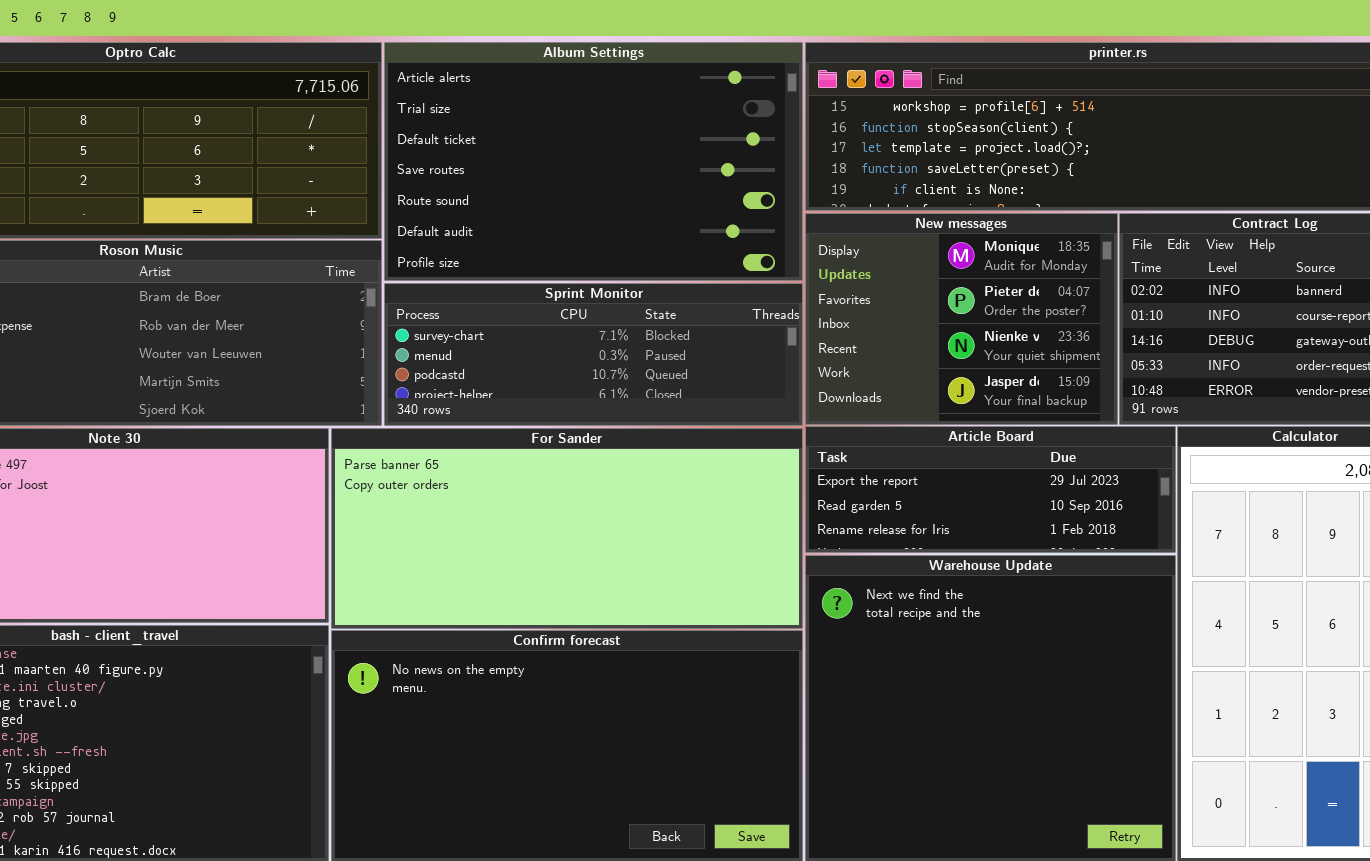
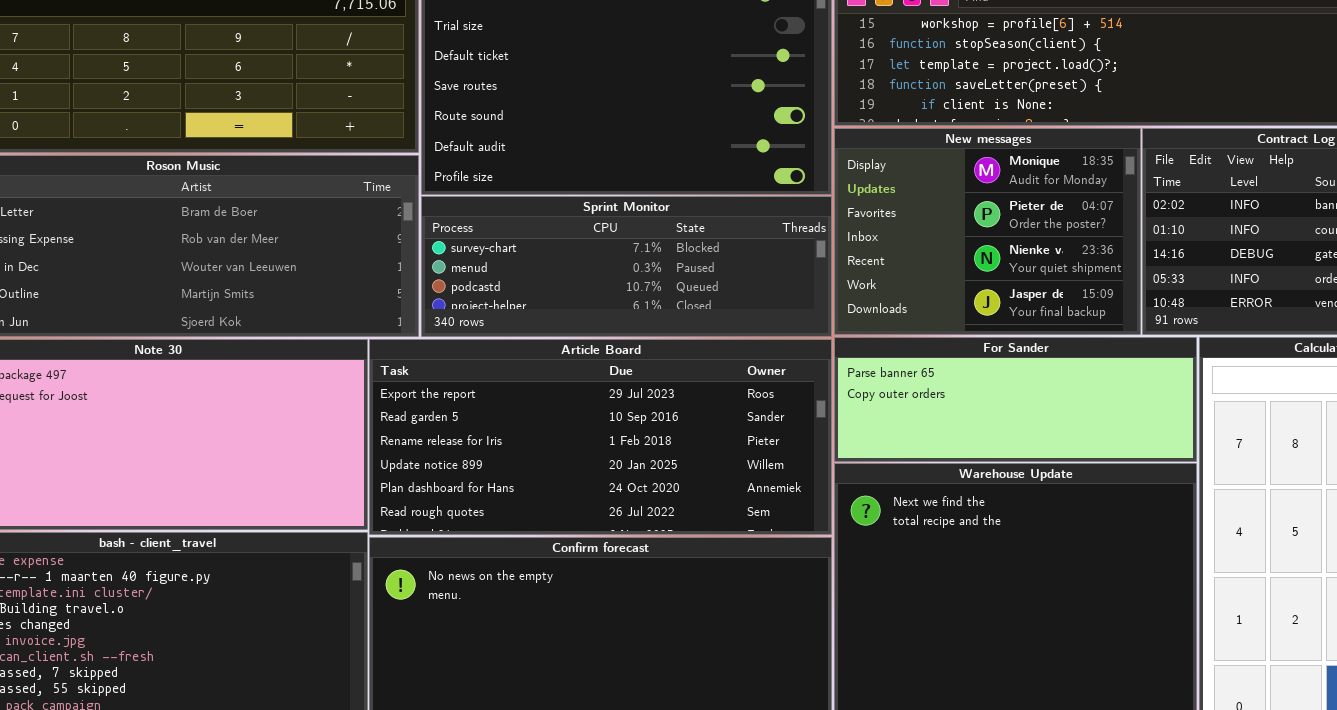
Article Board: [805,426,1176,553] -> [369,339,832,535], moved, resized
For Sander: [331,428,803,629] -> [834,337,1197,462], moved, resized

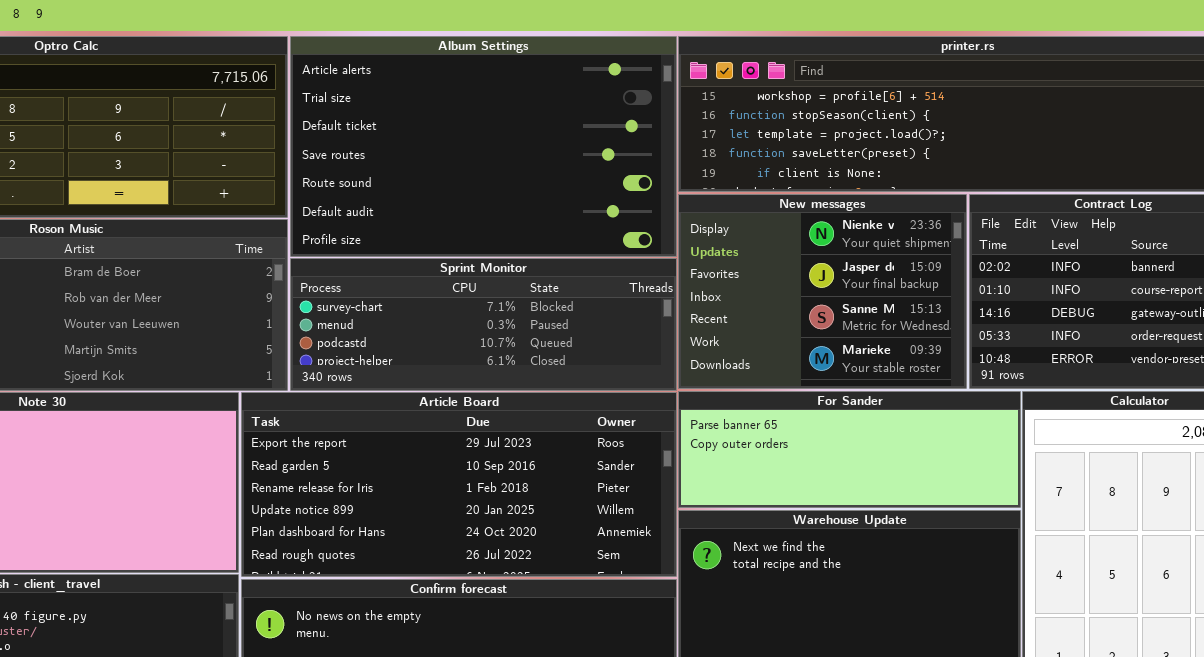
New messages: [834,128,1141,335] -> [678,194,967,389], scrolled down 2 rows

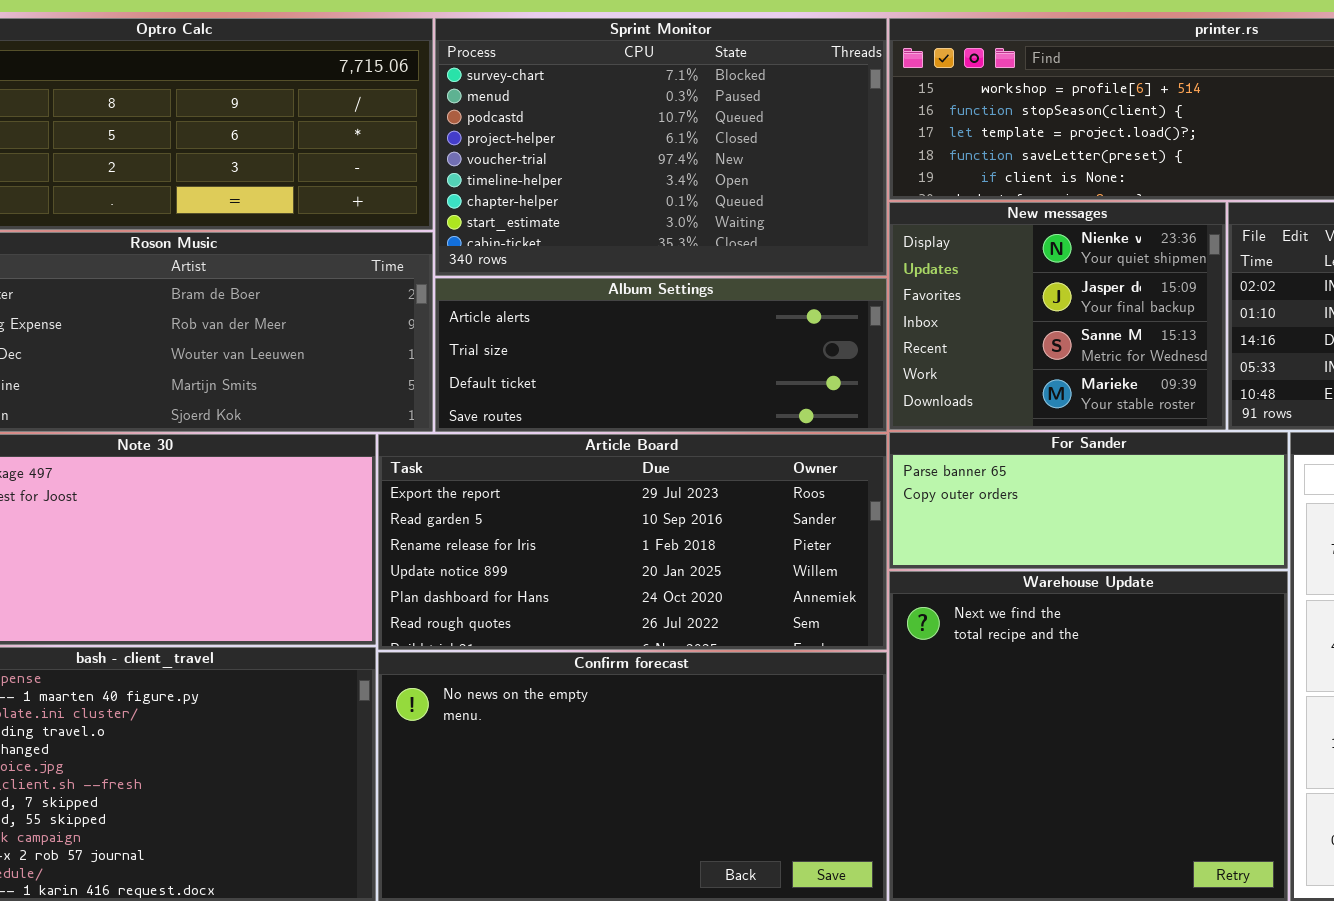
Album Settings: [290,36,677,257] -> [435,278,887,432], moved, resized
Sprint Monitor: [290,258,677,391] -> [435,18,887,276], moved, resized

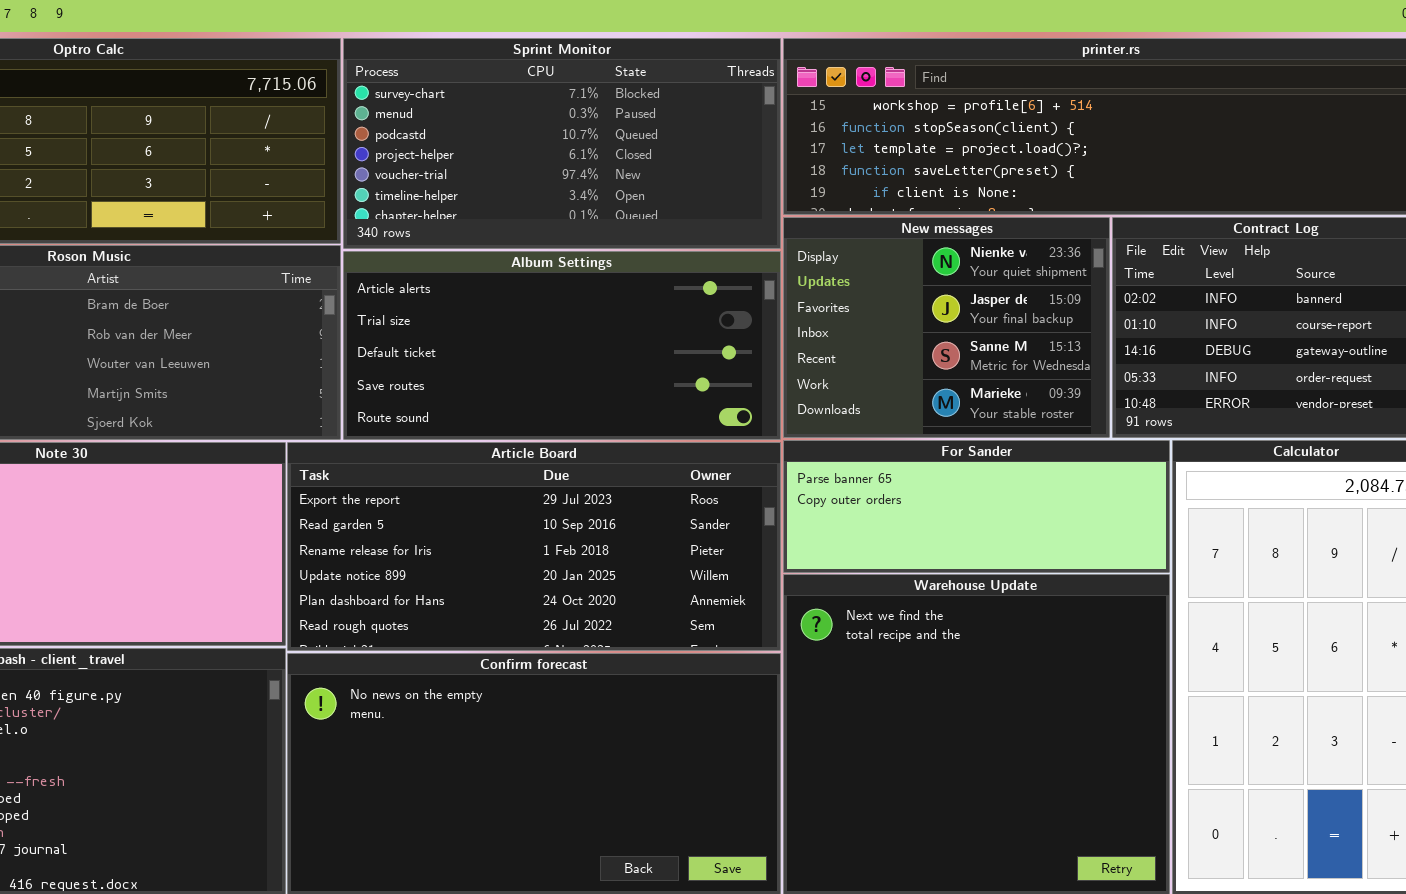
Sprint Monitor: [435,18,887,276] -> [343,38,781,249], resized
Album Settings: [435,278,887,432] -> [343,251,781,440], resized

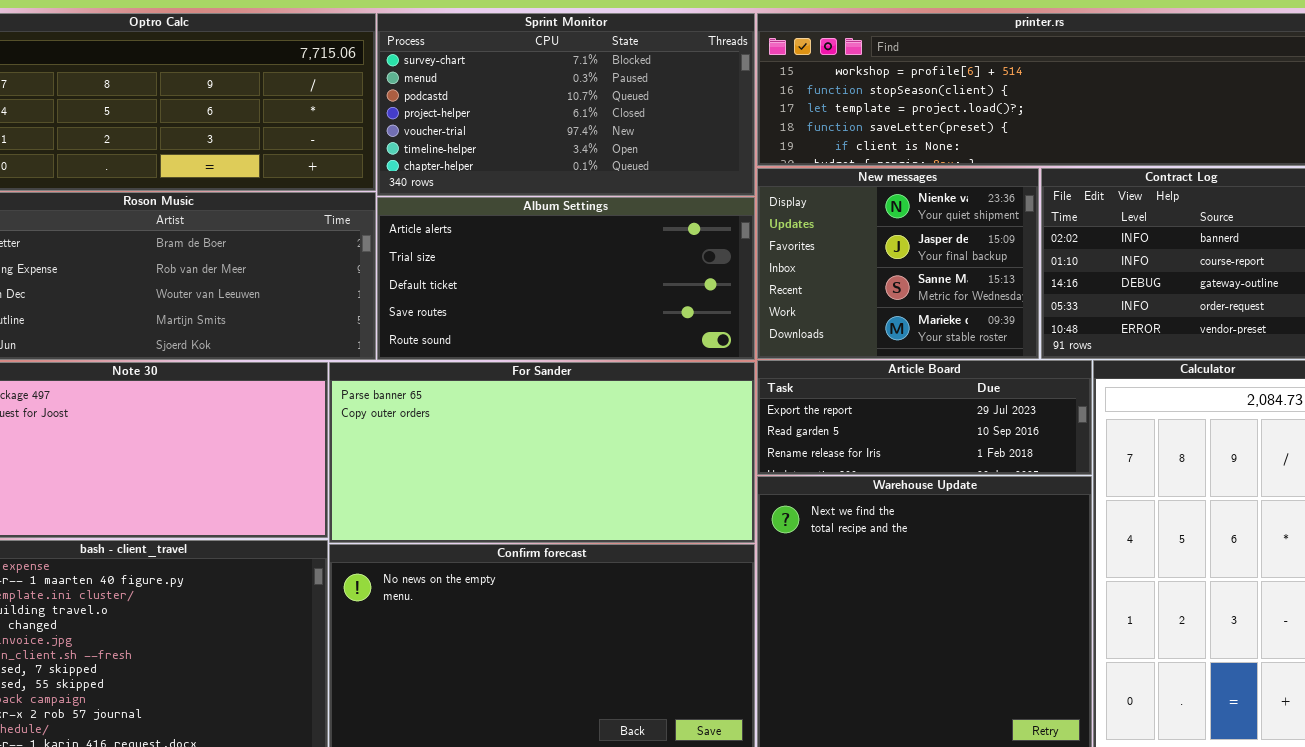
For Sander: [783,440,1170,573] -> [329,362,755,543], moved, resized
Article Board: [287,442,781,651] -> [757,360,1092,475], moved, resized

